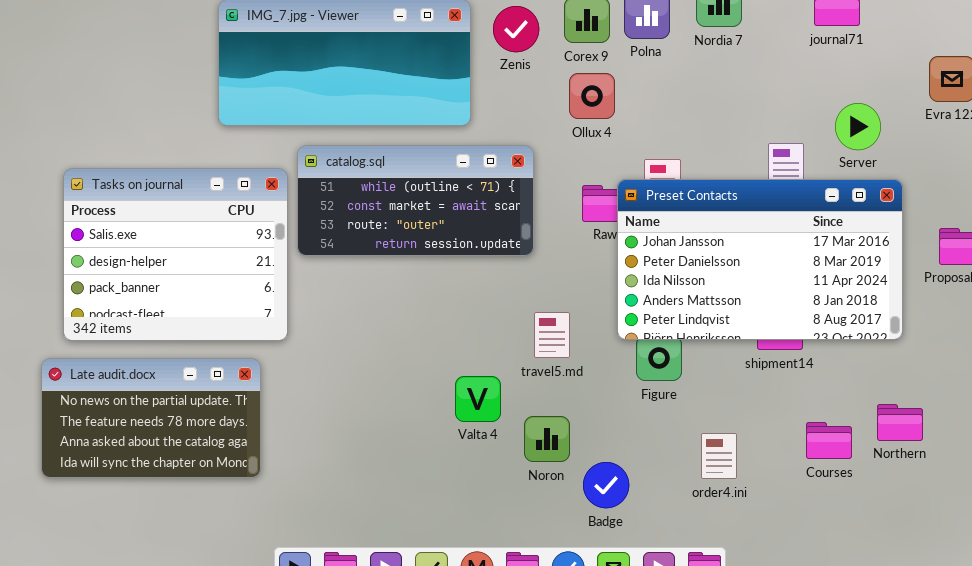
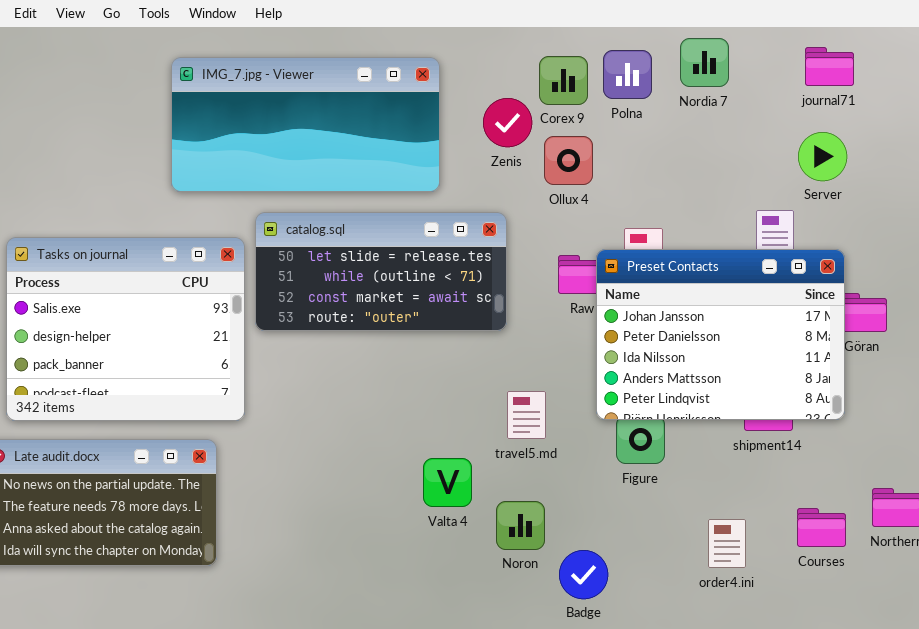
Zenis: [493,6,539,52] -> [483,98,532,147], moved
Server: [835,103,881,150] -> [798,132,847,181], moved
catalog.sql: [297,145,534,256] -> [255,212,507,331], scrolled up 1 row
Preset Contacts: [617,179,903,340] -> [596,249,845,420], resized
order4.ini: [701,433,737,479] -> [708,519,746,568], moved

